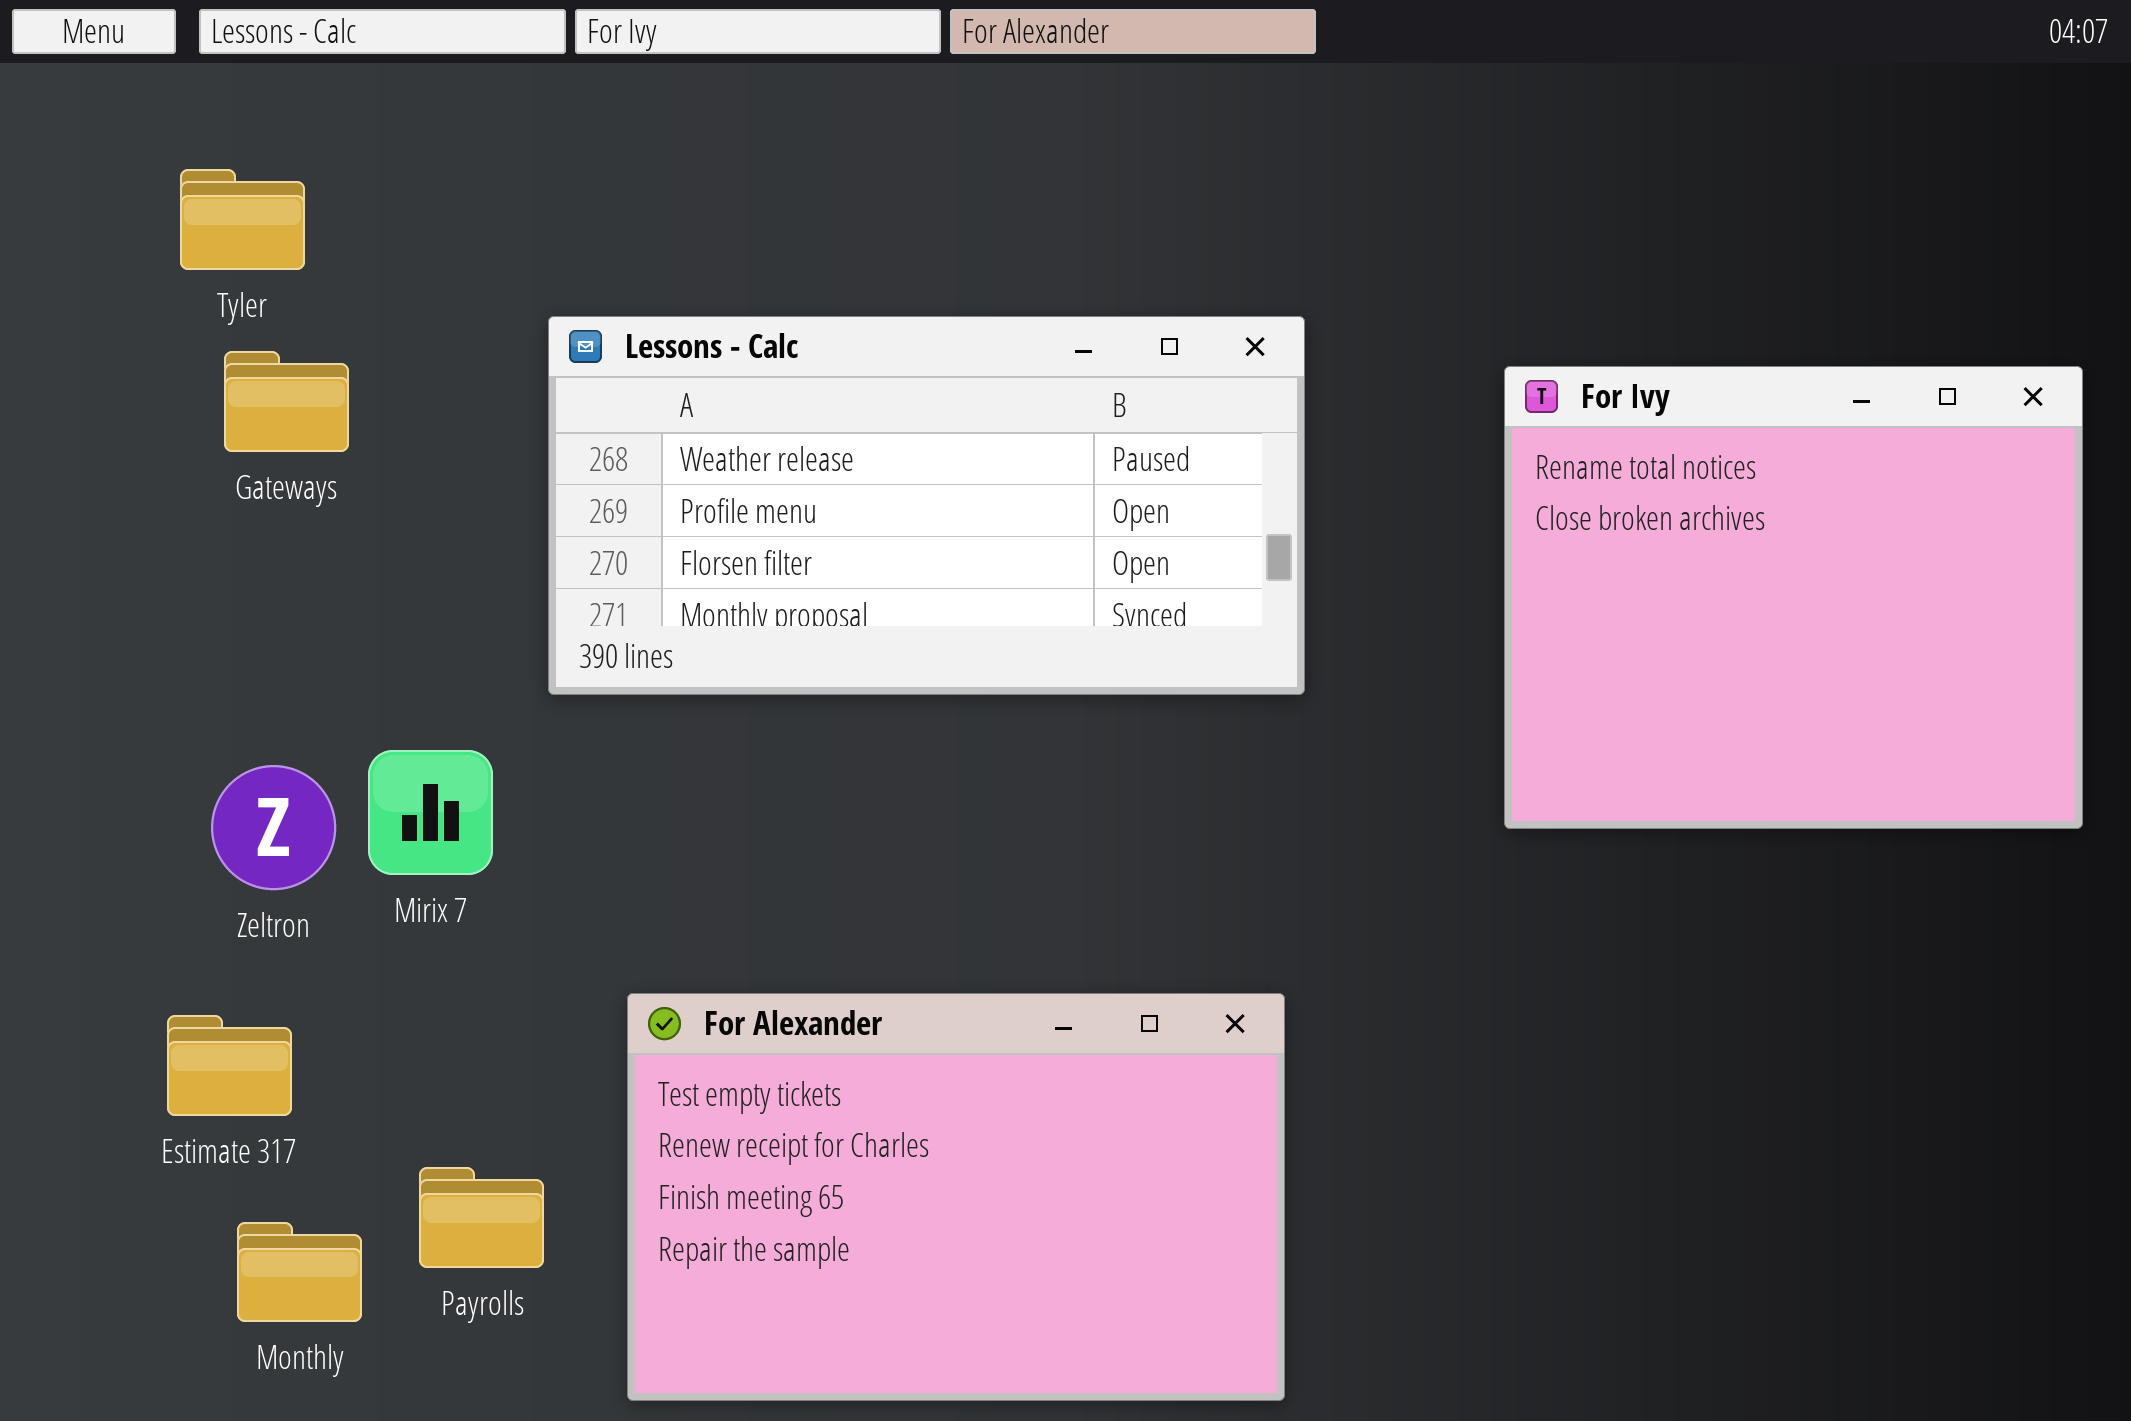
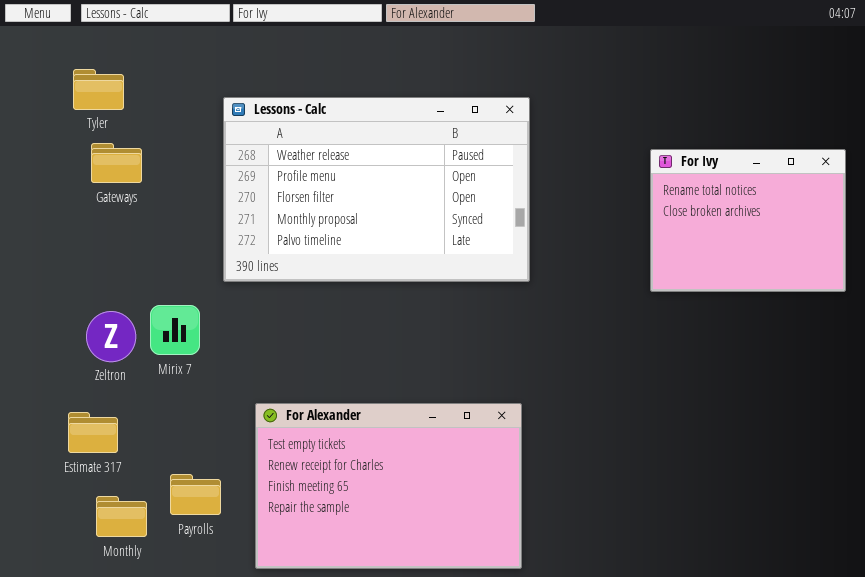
Lessons - Calc: [548,316,1305,695] -> [223,97,530,282], resized
For Ivy: [1504,366,2083,829] -> [650,149,846,292], resized

